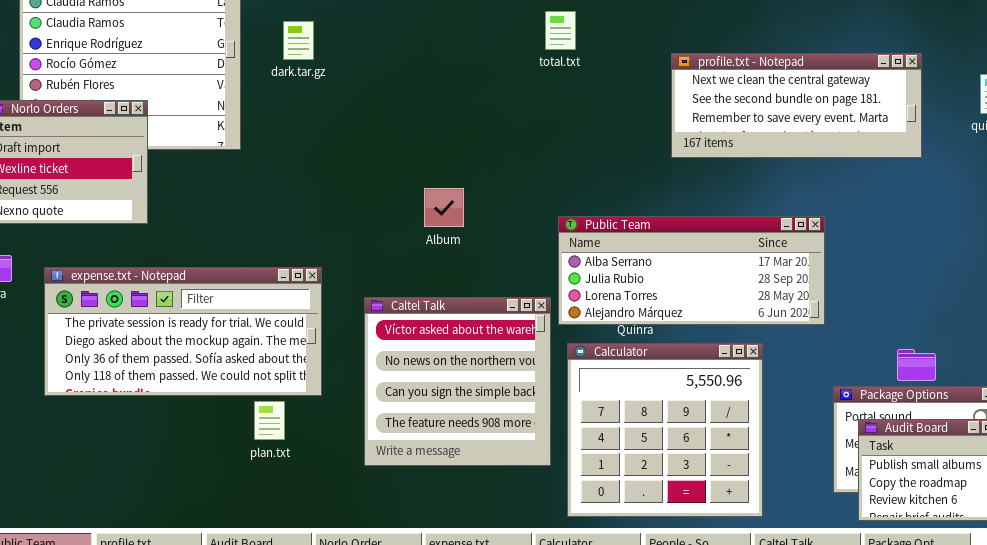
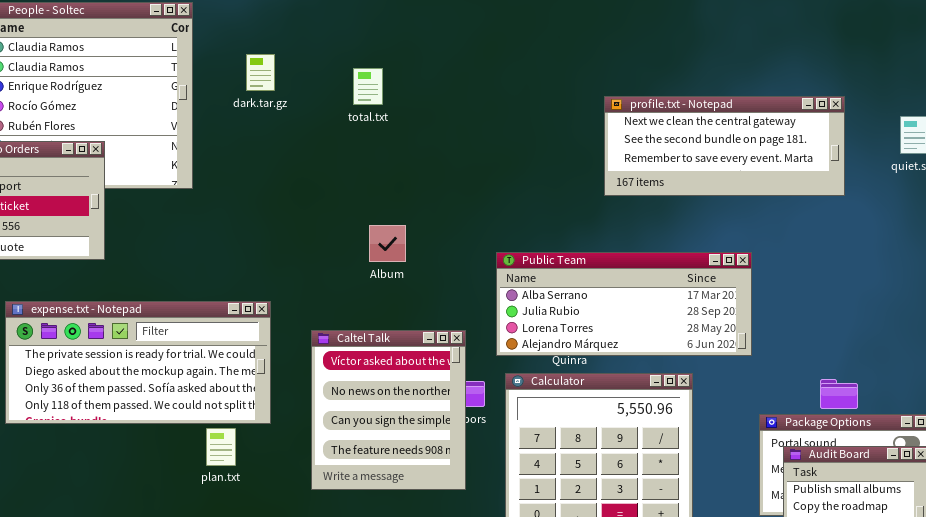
total.txt: [545,11,576,50] -> [353,68,383,105], moved
dark.tar.gz: [283,21,314,60] -> [246,54,275,91], moved
Caltel Talk: [364,297,551,466] -> [311,330,466,490], resized

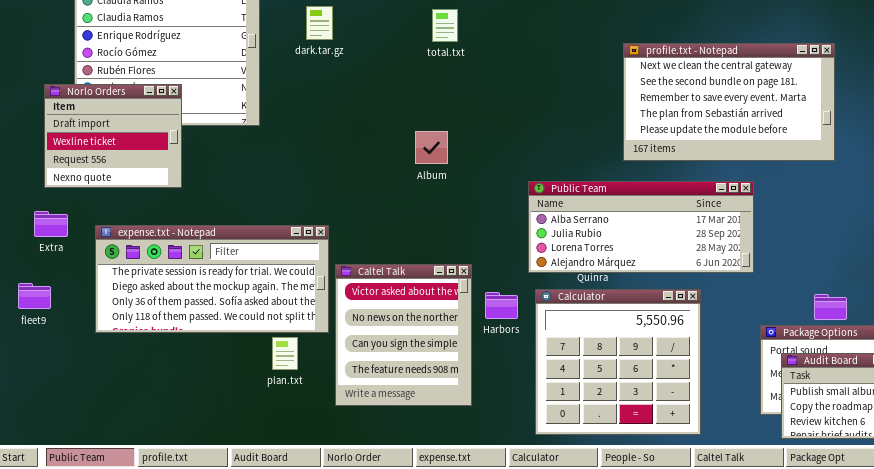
total.txt: [353,68,383,105] -> [432,9,458,42], moved
profile.txt - Notepad: [604,96,845,196] -> [623,43,835,161], resized
Album: [369,225,406,262] -> [415,131,448,164], moved
Caltel Talk: [311,330,466,490] -> [335,264,472,406], moved

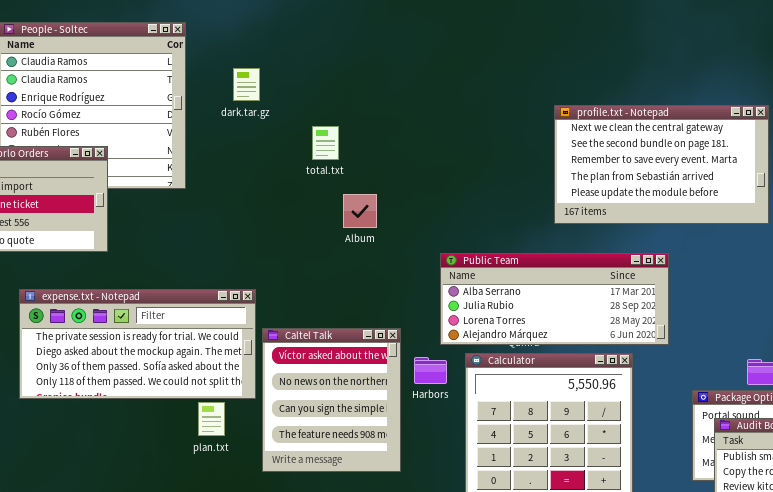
total.txt: [432,9,458,42] -> [312,126,339,160], moved
Public Team: [528,181,754,273] -> [440,253,669,345], moved

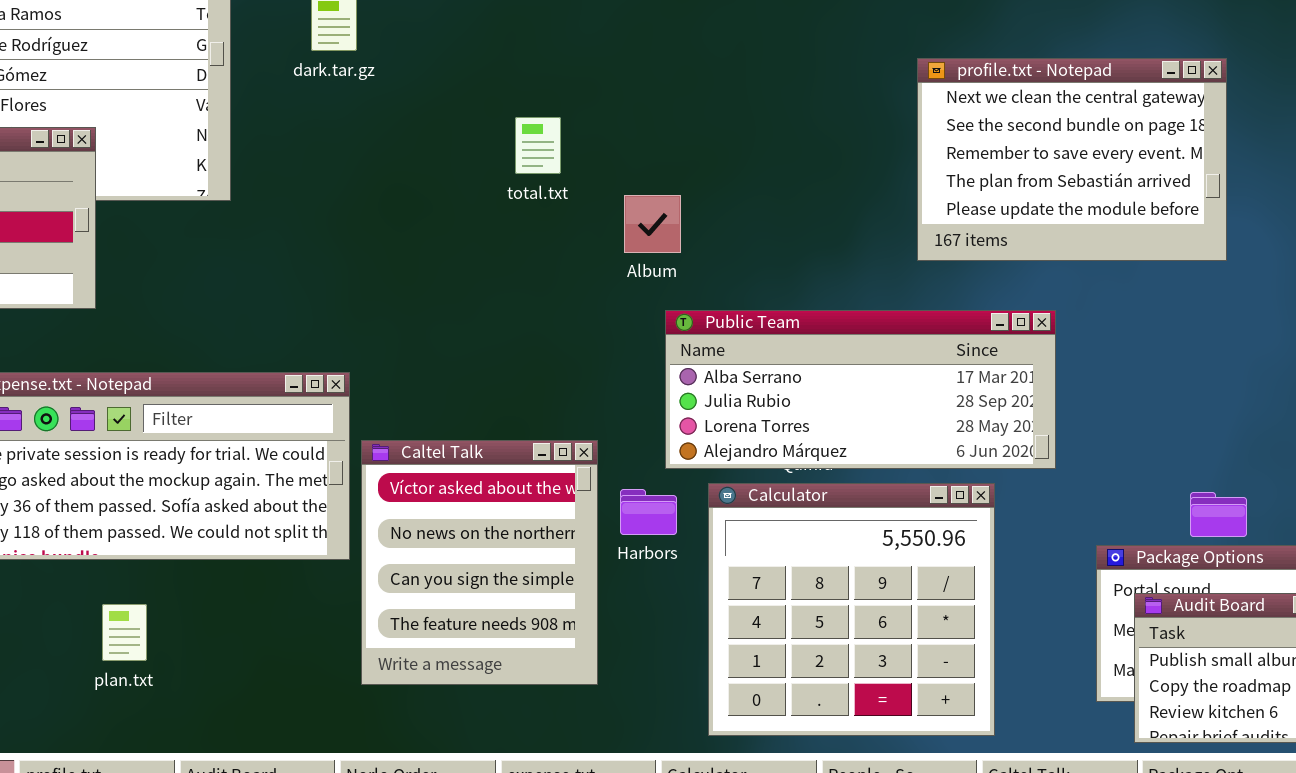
profile.txt - Notepad: [554,105,769,224] -> [917,58,1227,261], resized
total.txt: [312,126,339,160] -> [515,117,561,174], moved
Album: [343,194,377,228] -> [624,195,681,253], moved
plan.txt: [198,402,225,436] -> [102,604,147,661], moved

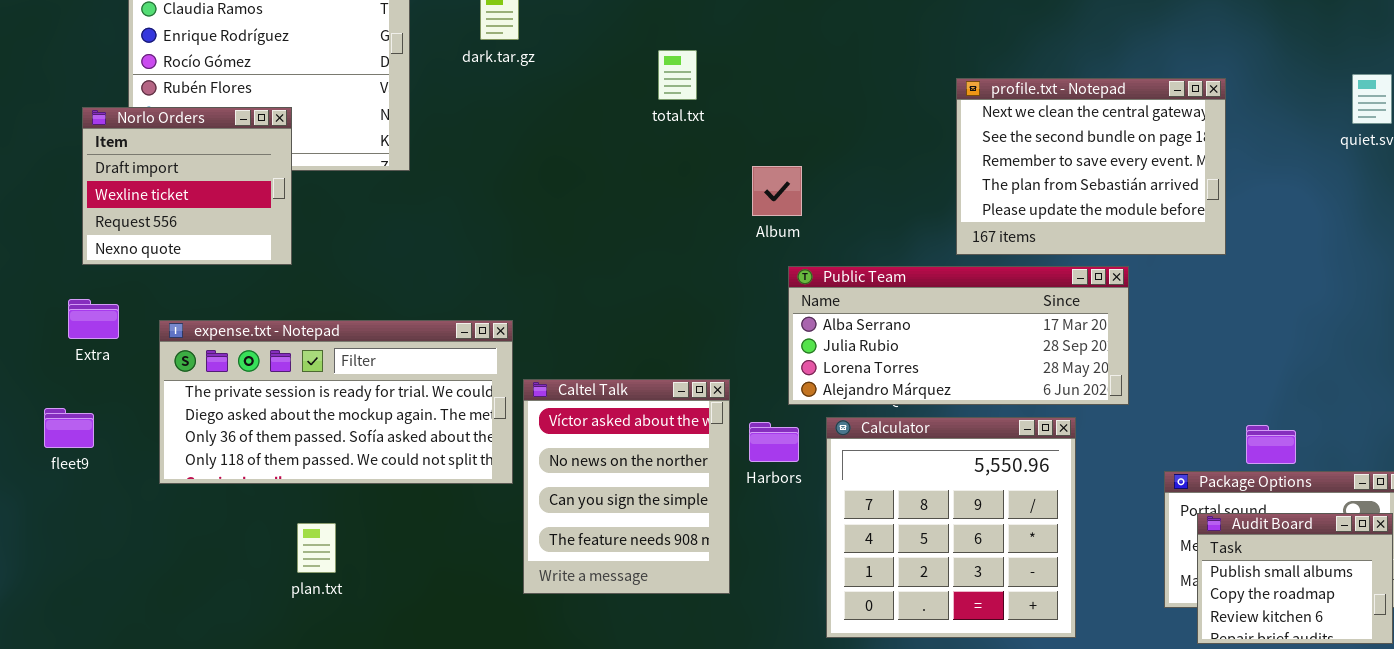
profile.txt - Notepad: [917,58,1227,261] -> [956,78,1226,255], moved
total.txt: [515,117,561,174] -> [658,50,697,100], moved

